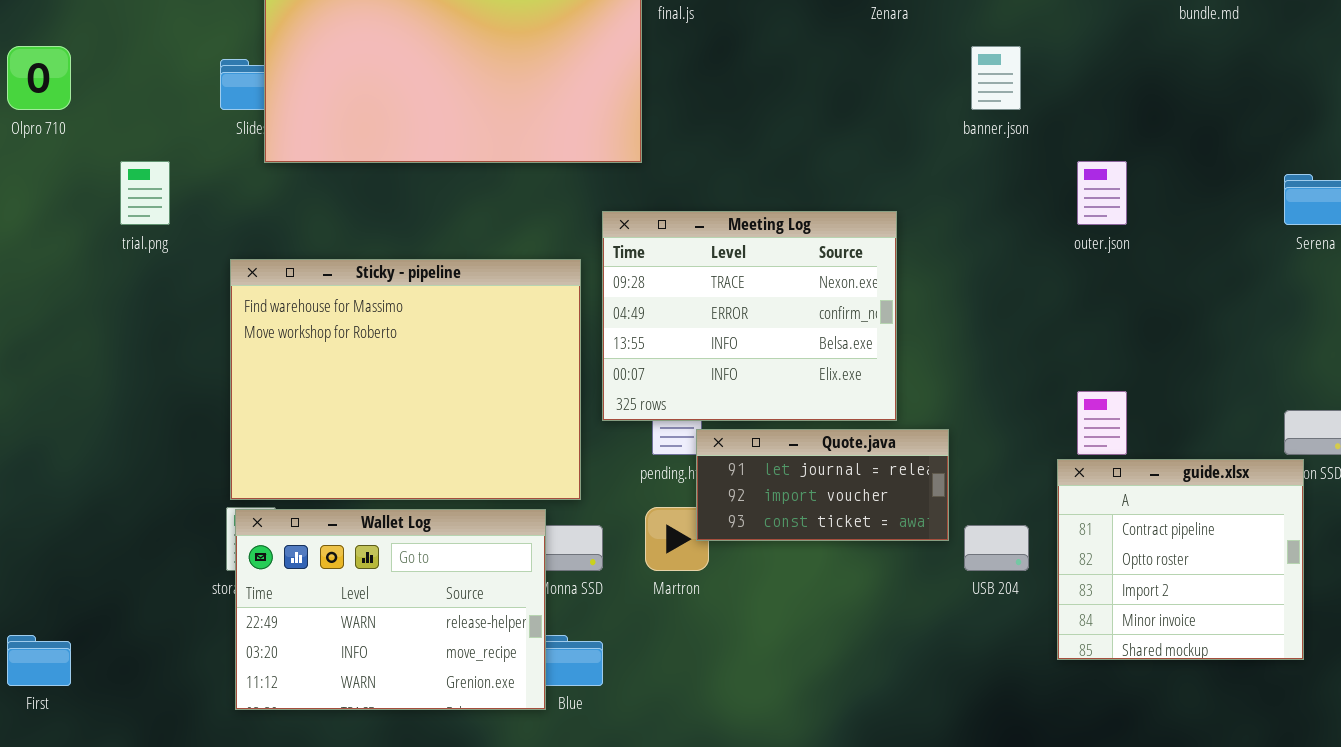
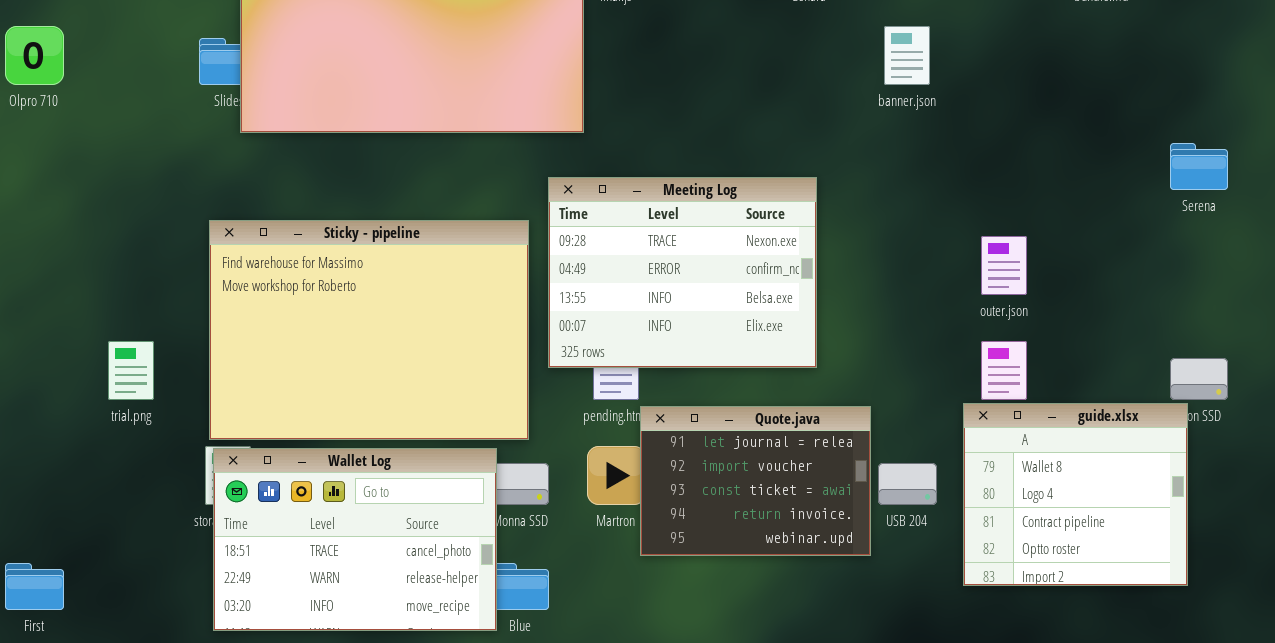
trial.png: [120,161,170,225] -> [108,341,154,400], moved
outer.json: [1077,161,1127,225] -> [981,236,1027,295], moved
Quote.java: [696,429,949,541] -> [640,406,871,556], moved, resized
guide.xlsx: [1057,459,1304,660] -> [963,403,1188,586], scrolled up 2 rows
Wallet Log: [235,509,546,710] -> [213,448,497,631], scrolled up 1 row

